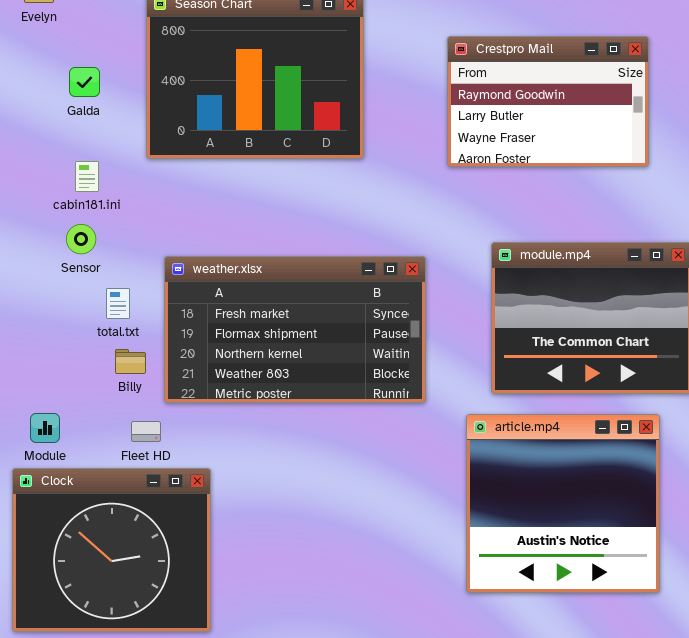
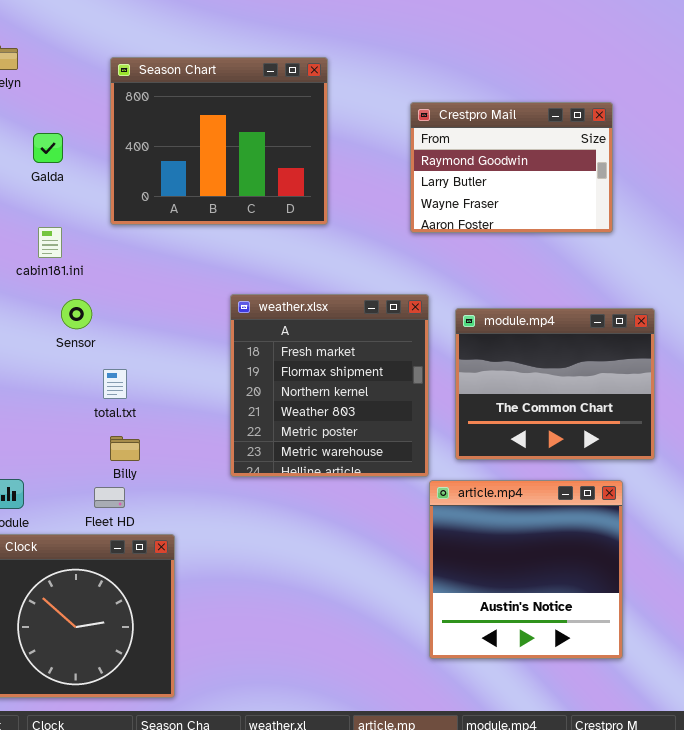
Sensor: [66,224,96,254] -> [61,299,92,329], moved
weather.xlsx: [164,256,426,403] -> [230,294,429,477], moved, resized
total.txt: [106,288,130,319] -> [103,369,127,399], moved
Billy: [115,349,146,374] -> [110,436,140,461], moved

